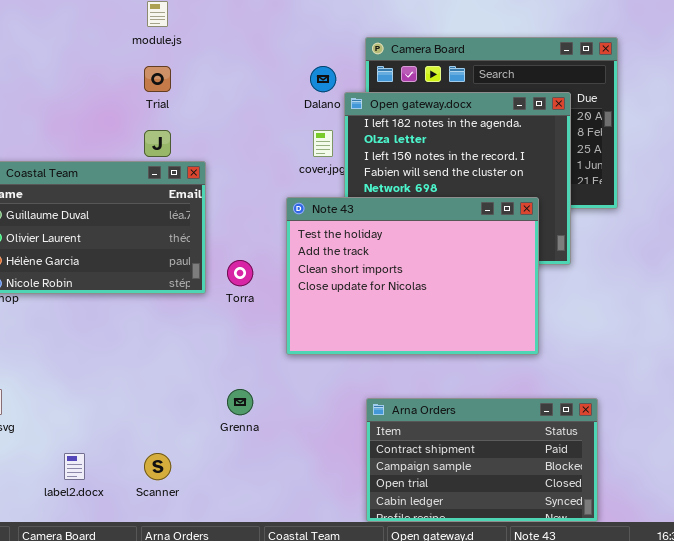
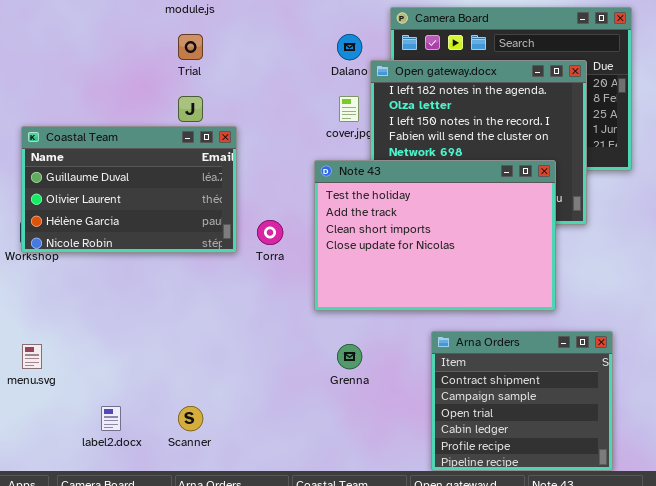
Grenna: [227,389,253,415] -> [337,344,362,369], moved
Arna Orders: [366,398,598,522] -> [431,331,613,471], resized

